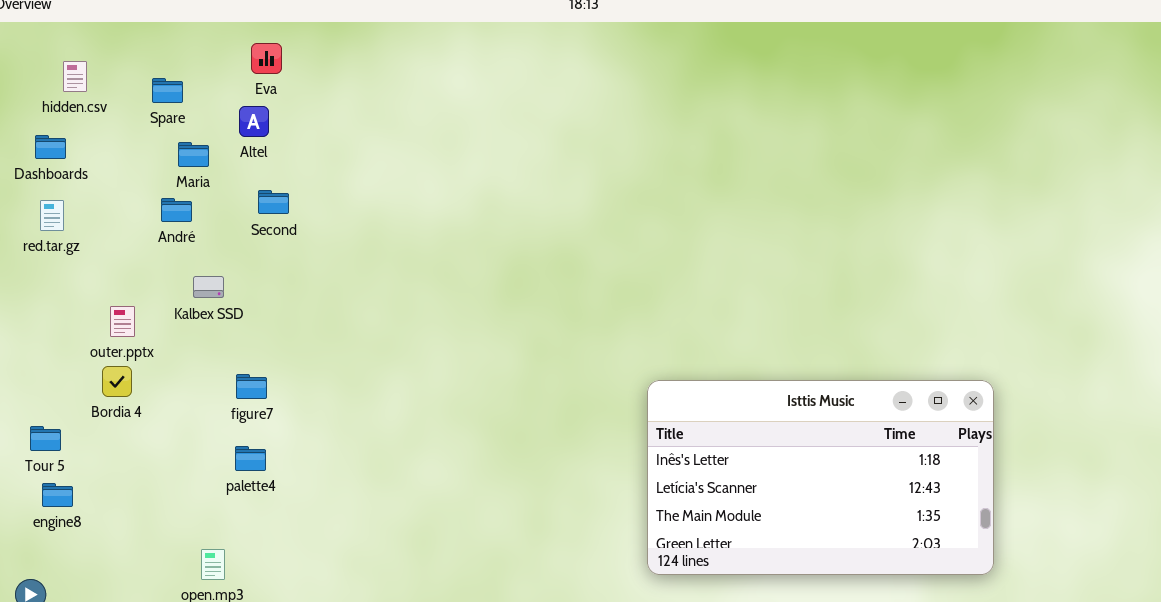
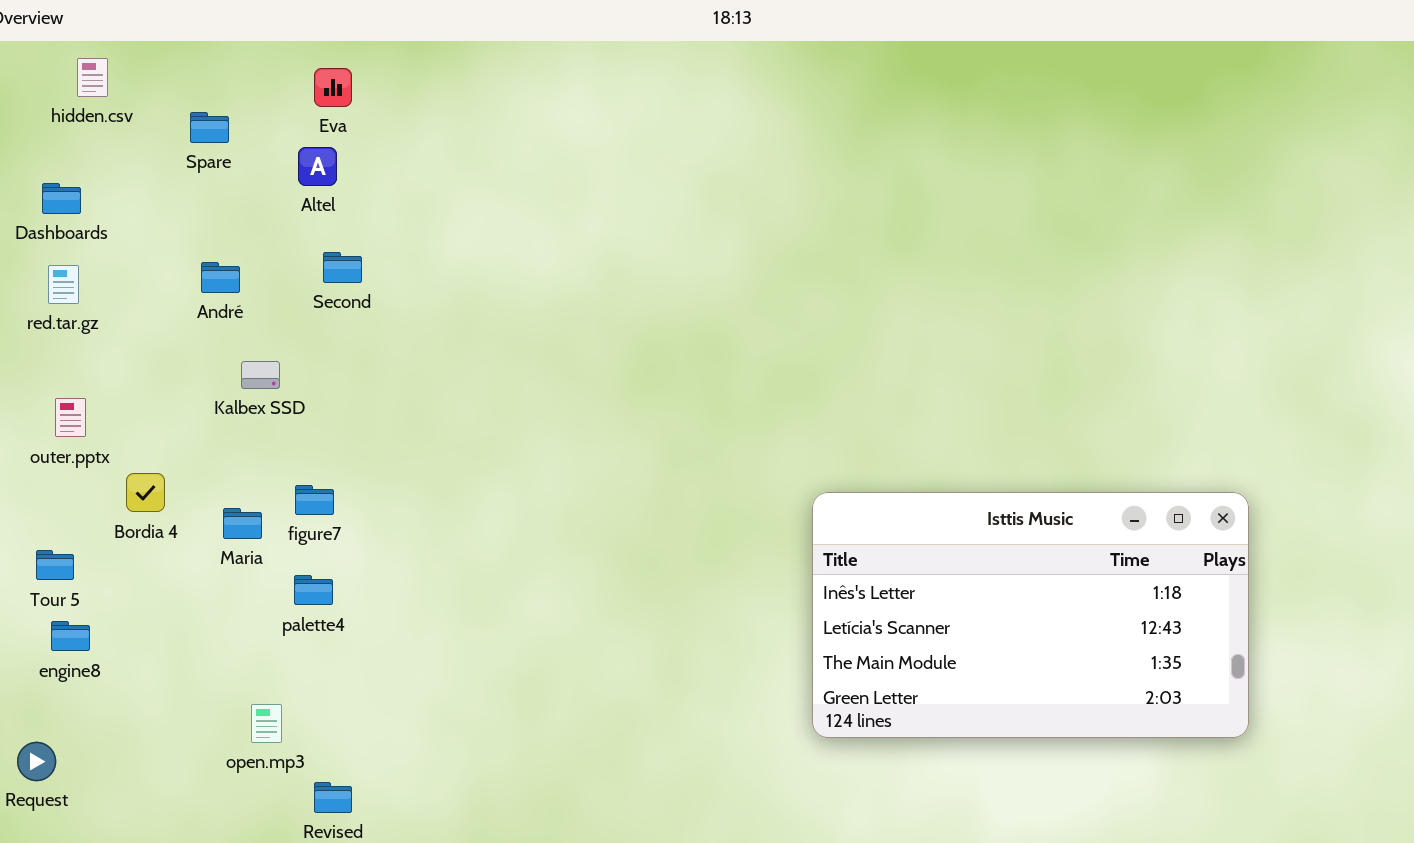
hidden.csv: [63,61,87,92] -> [77,58,108,97], moved
Maria: [178,142,209,167] -> [223,508,262,539], moved
outer.pptx: [110,306,135,337] -> [55,398,86,437], moved

